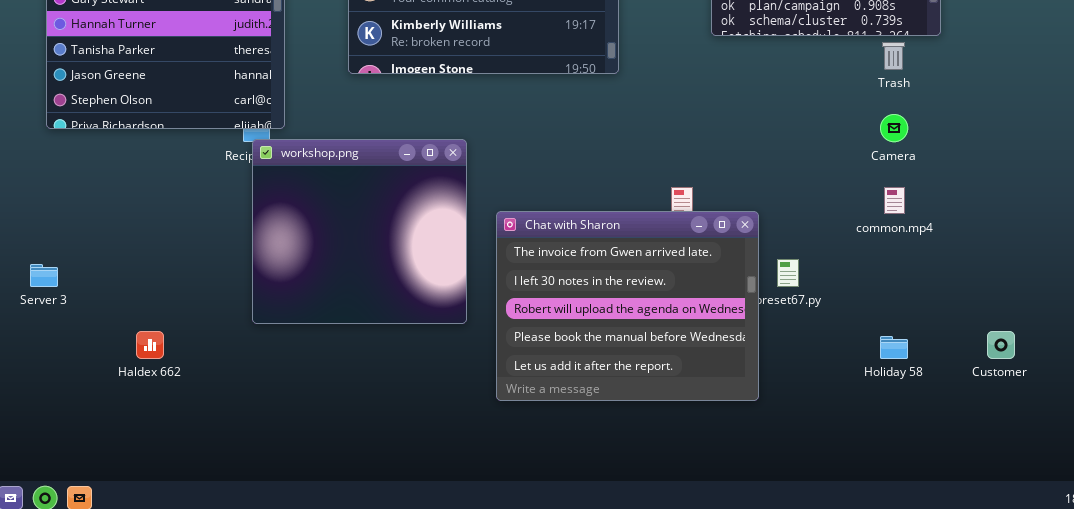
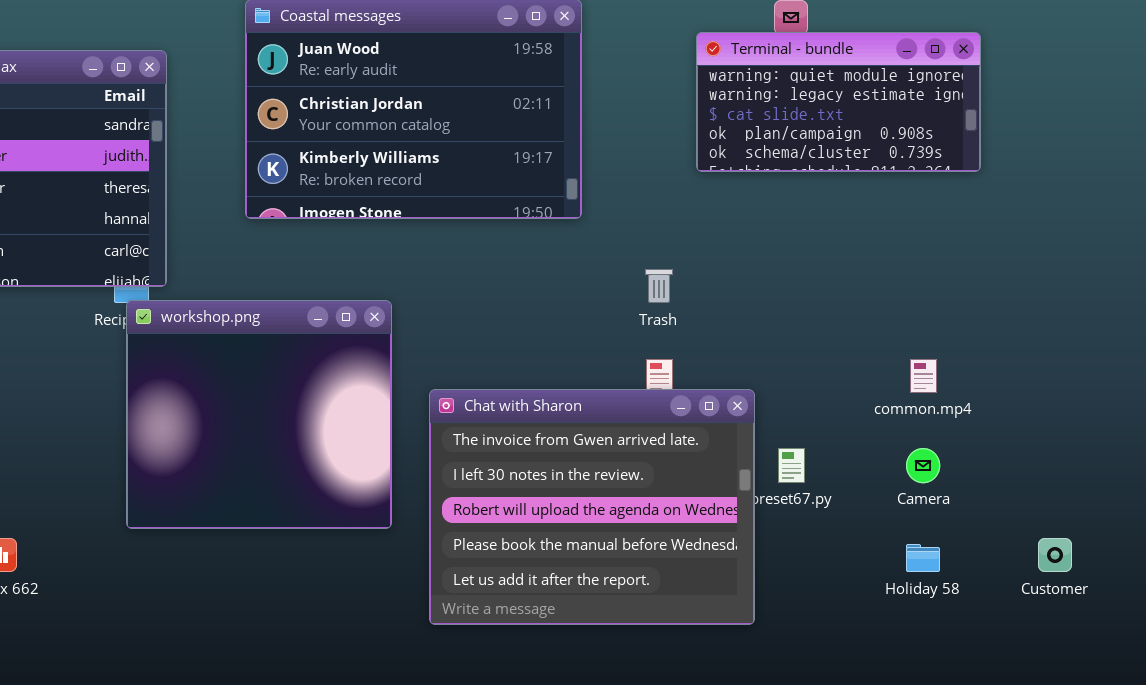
Trash: [882,42,905,70] -> [645,269,673,303], moved
Camera: [880,114,908,142] -> [906,448,940,483], moved

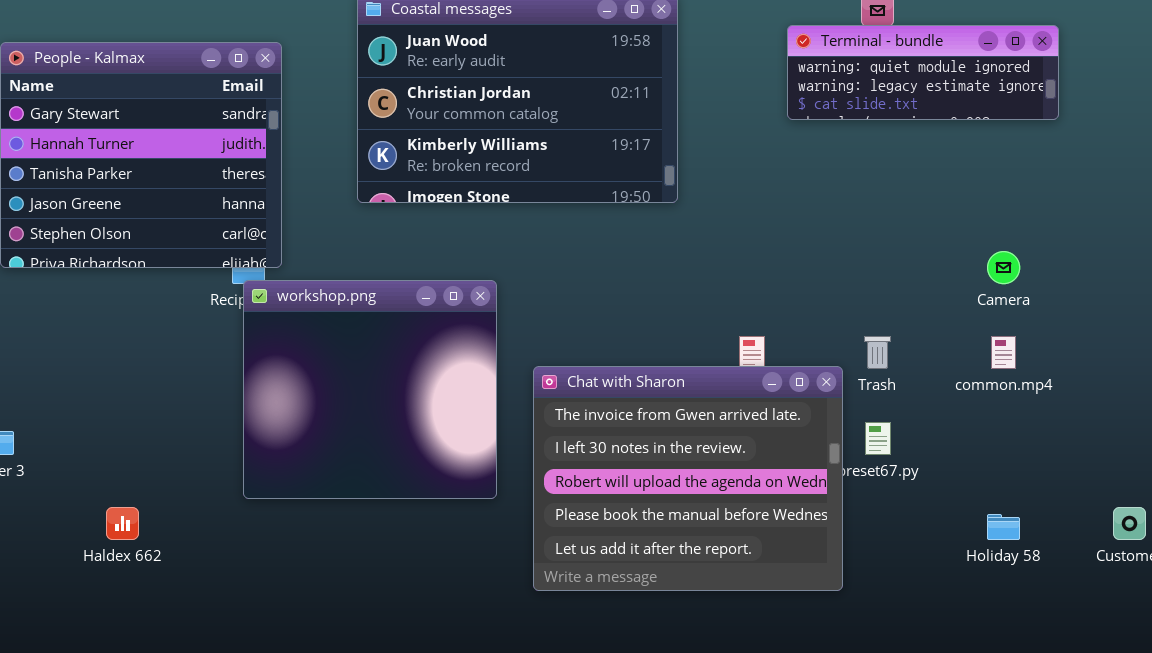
Terminal - bundle: [696,32,981,172] -> [787,25,1059,120], resized
Trash: [645,269,673,303] -> [864,336,891,369], moved
Camera: [906,448,940,483] -> [987,251,1020,284], moved

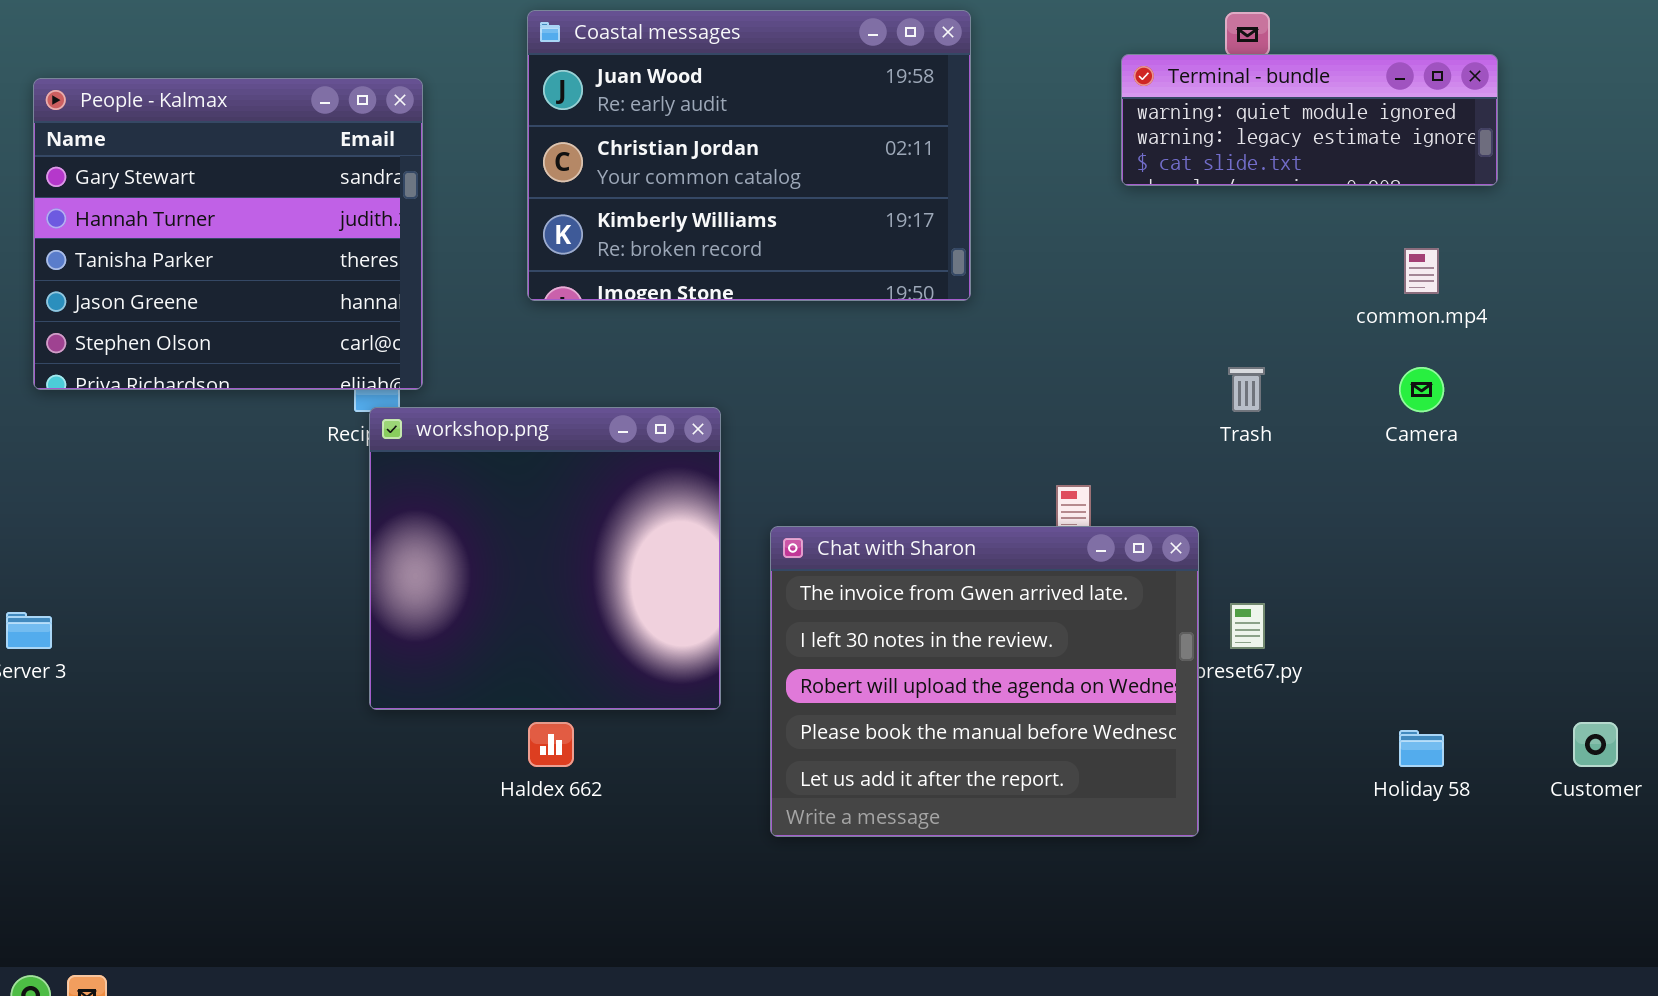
Trash: [864,336,891,369] -> [1228,367,1265,412], moved
common.mp4: [991,336,1016,369] -> [1404,248,1439,294], moved
Haldex 662: [106,507,139,540] -> [528,722,574,767], moved

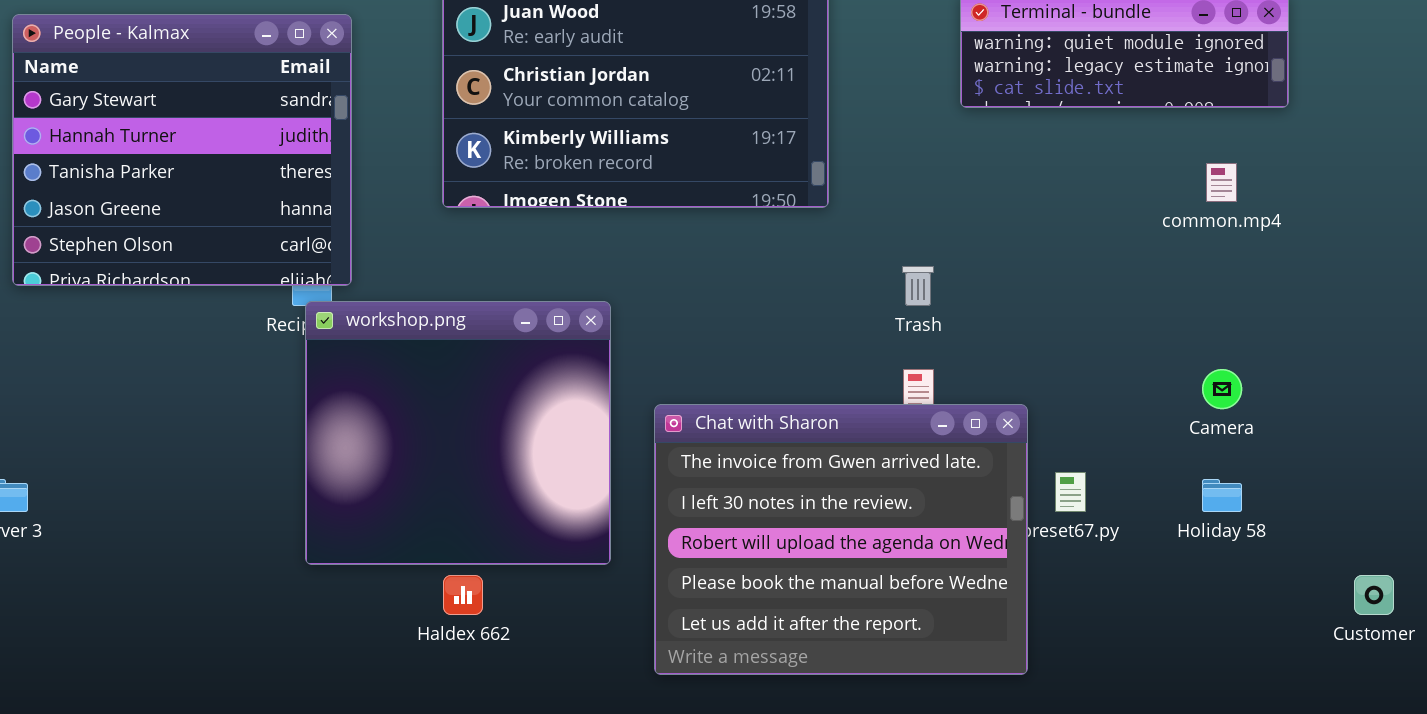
Trash: [1228,367,1265,412] -> [902,266,934,306], moved
Camera: [1399,367,1444,412] -> [1202,369,1242,409], moved
Holiday 58: [1399,730,1444,767] -> [1202,479,1242,512], moved

